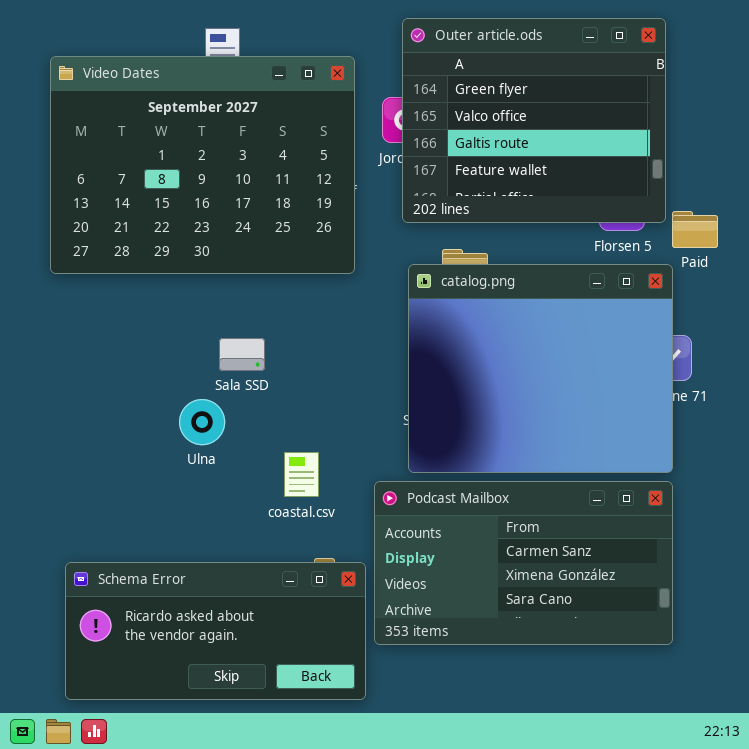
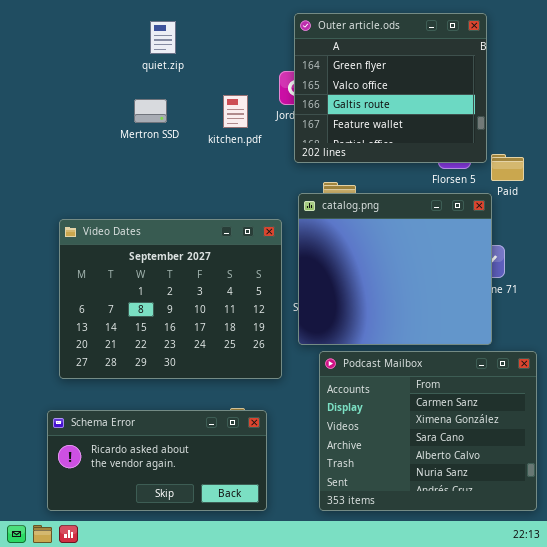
Video Dates: [50,56,355,274] -> [59,219,282,379], moved
Podcast Mailbox: [374,481,673,645] -> [319,351,537,511], moved, resized

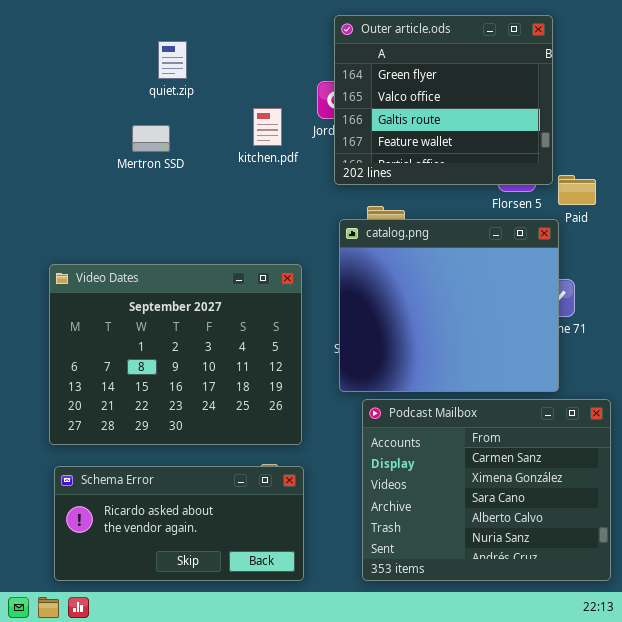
quiet.zip: [150,21,176,54] -> [158,41,187,79], moved
Mertron SSD: [134,99,167,123] -> [132,125,170,152], moved
Video Dates: [59,219,282,379] -> [49,264,302,445], moved

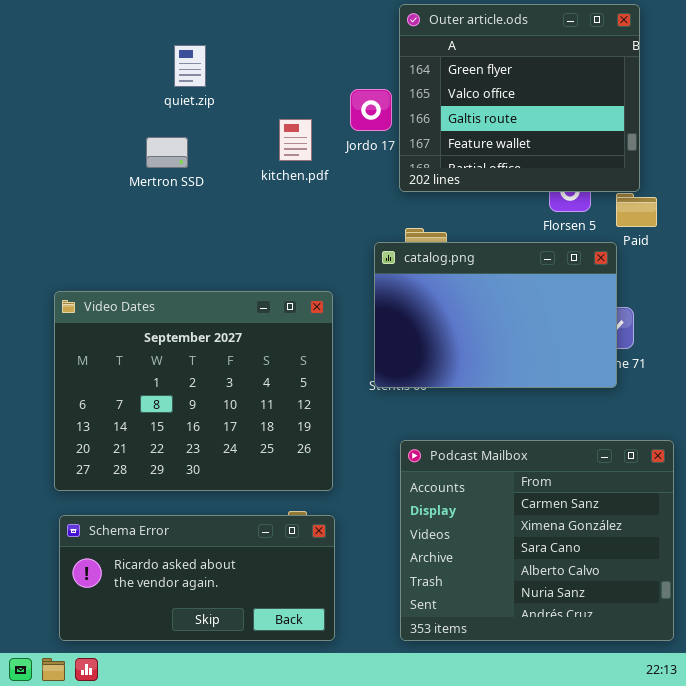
Outer article.ods: [334,15,553,185] -> [399,4,640,192], moved
catalog.png: [339,219,559,392] -> [374,242,617,388], resized

